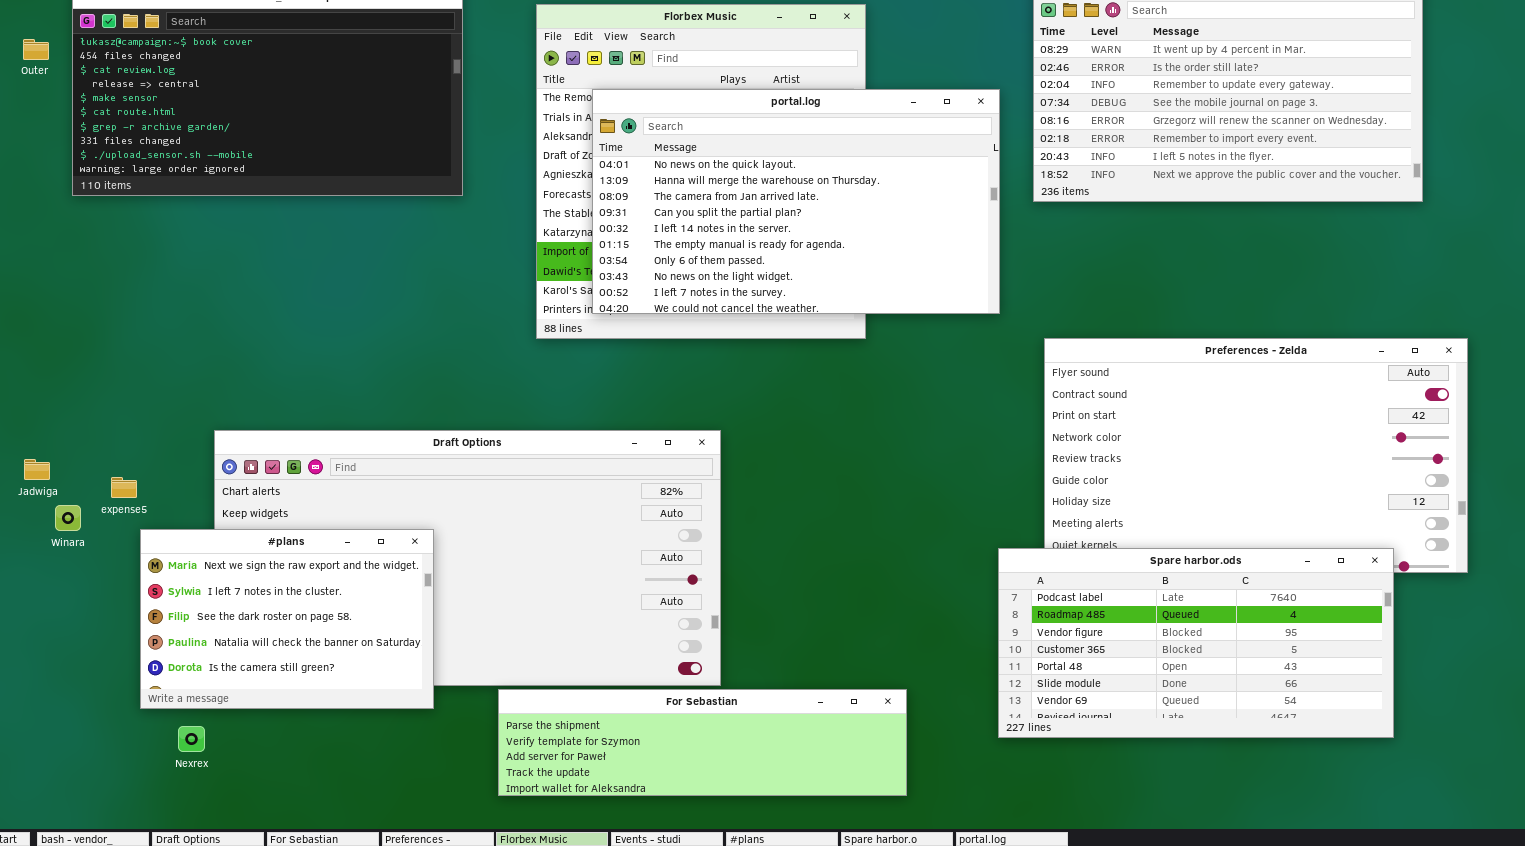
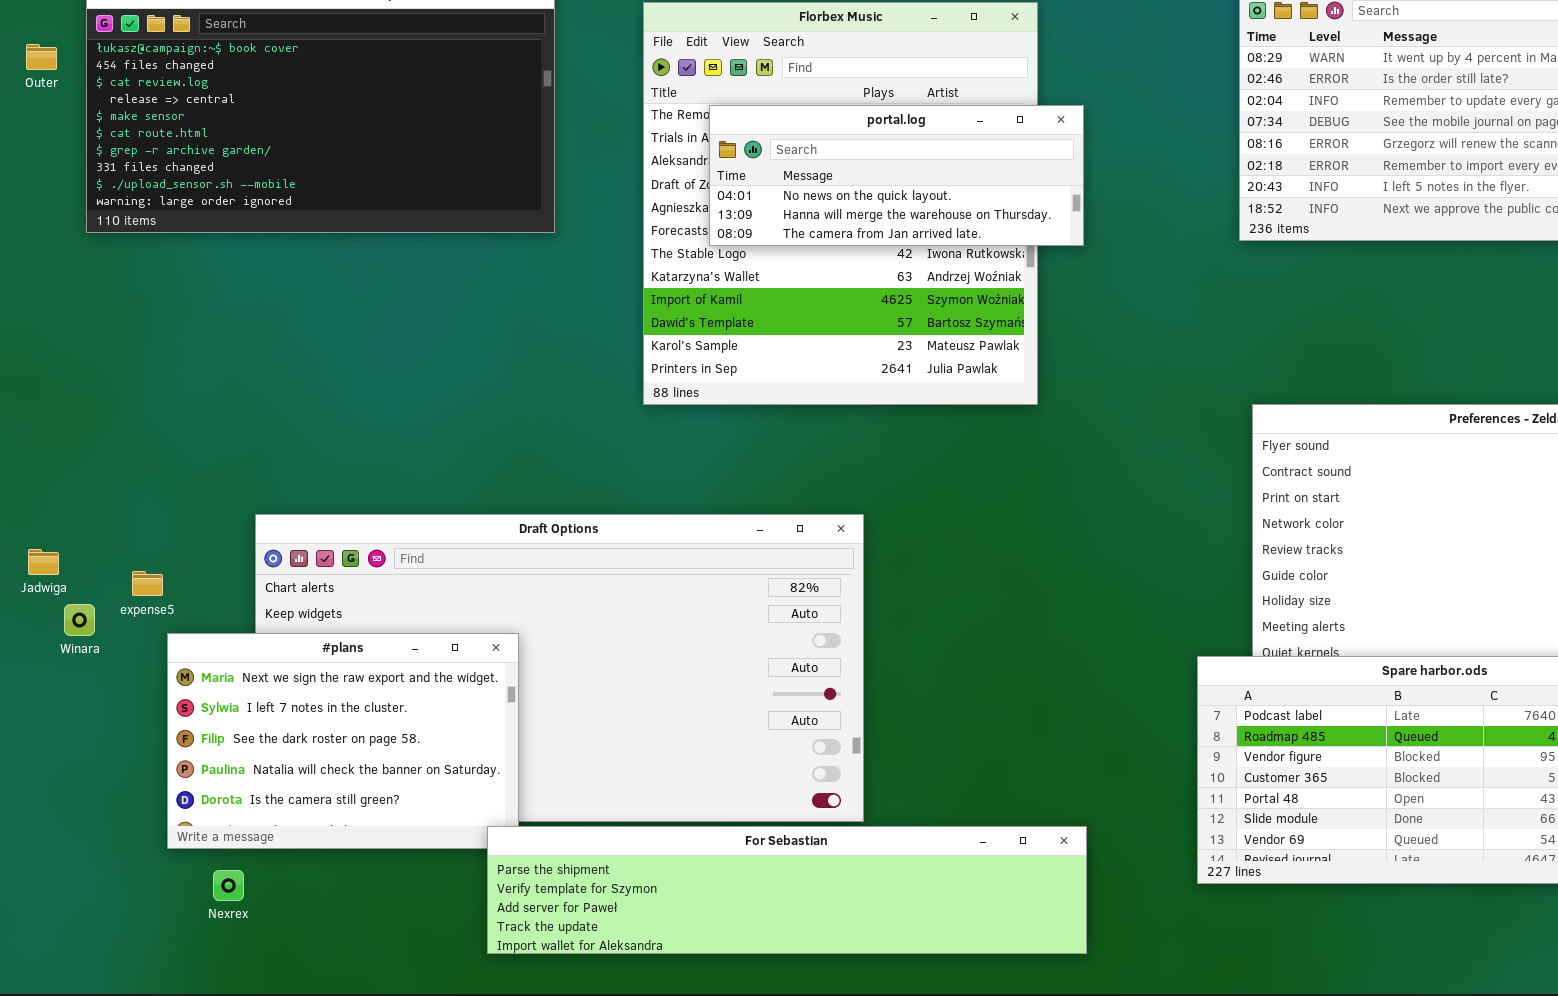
portal.log: [592,89,1000,314] -> [709,105,1084,246], resized
For Sebastian: [498,689,907,796] -> [487,826,1087,954], resized

